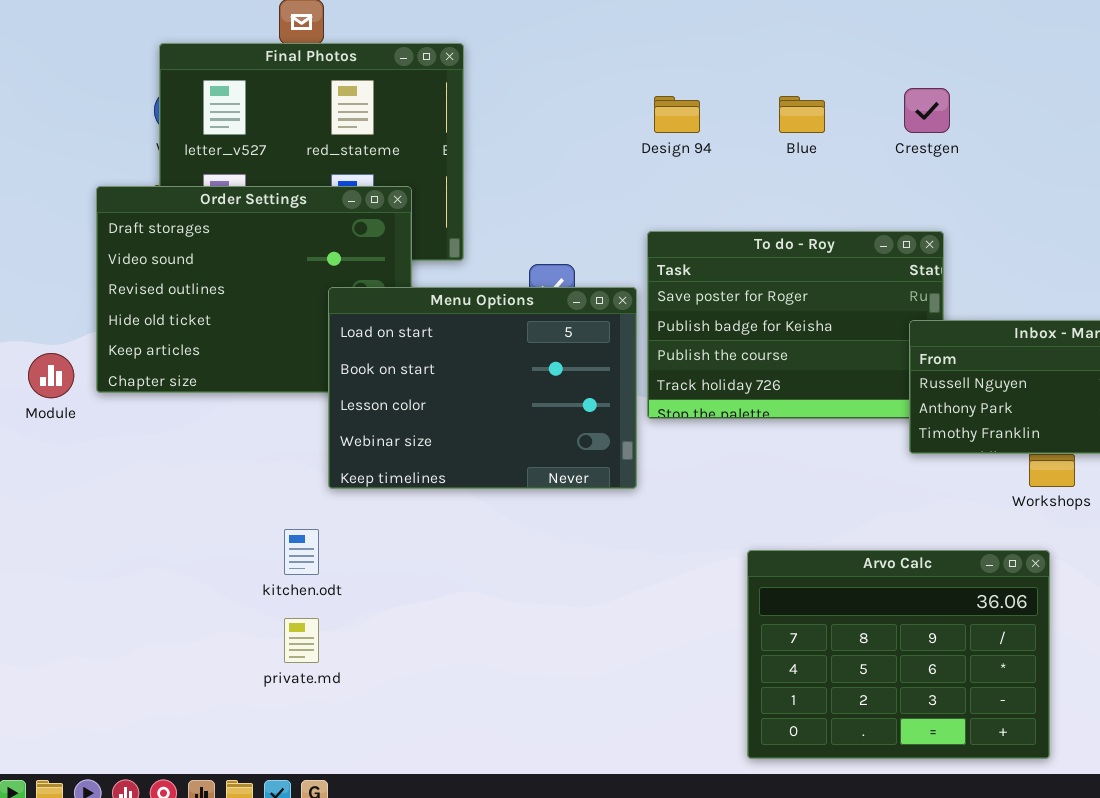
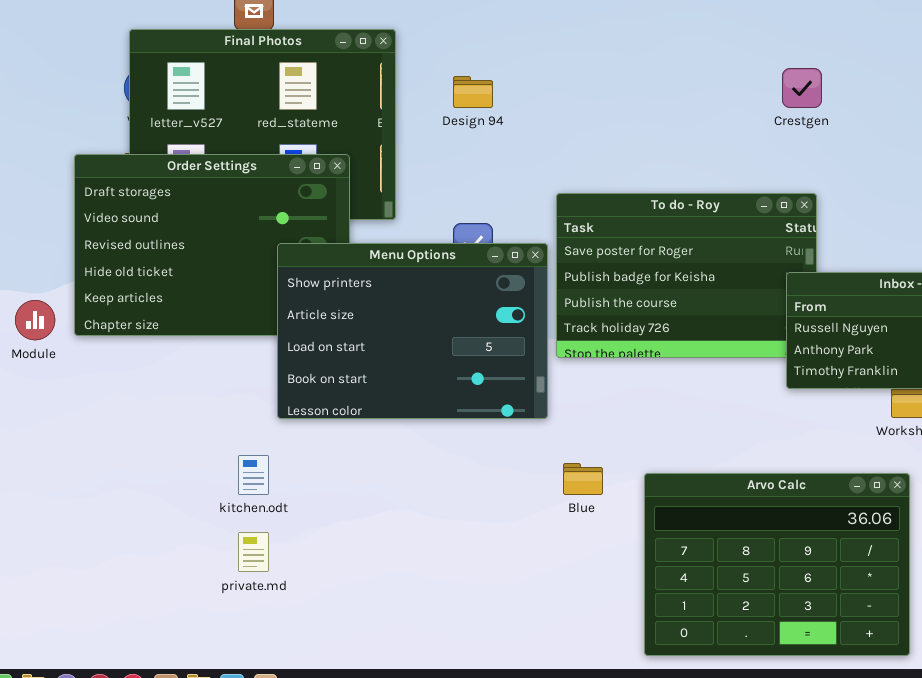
Design 94: [654,96,700,133] -> [453,76,493,108], moved
Blue: [779,96,825,133] -> [563,463,603,495], moved
Menu Options: [328,287,637,489] -> [277,243,548,419], scrolled up 2 rows

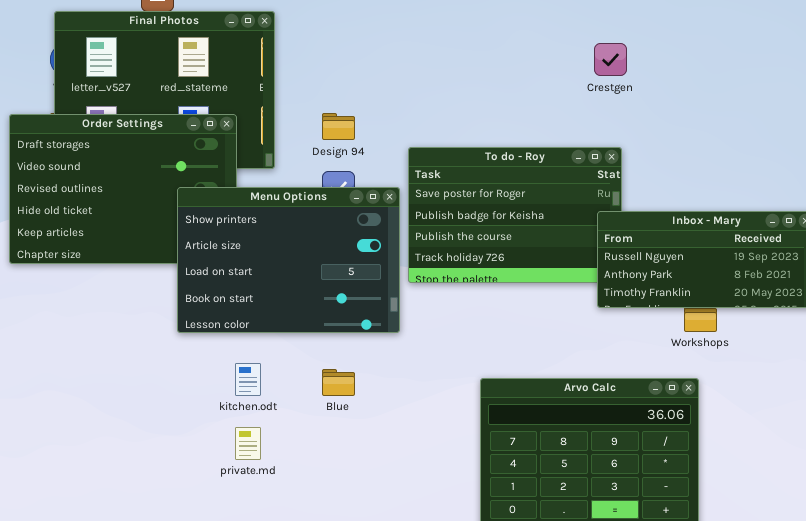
Design 94: [453,76,493,108] -> [322,113,355,140], moved
kitchen.odt: [238,455,269,495] -> [235,363,261,396], moved
Blue: [563,463,603,495] -> [322,369,355,396], moved
private.md: [238,532,269,572] -> [235,427,261,460], moved

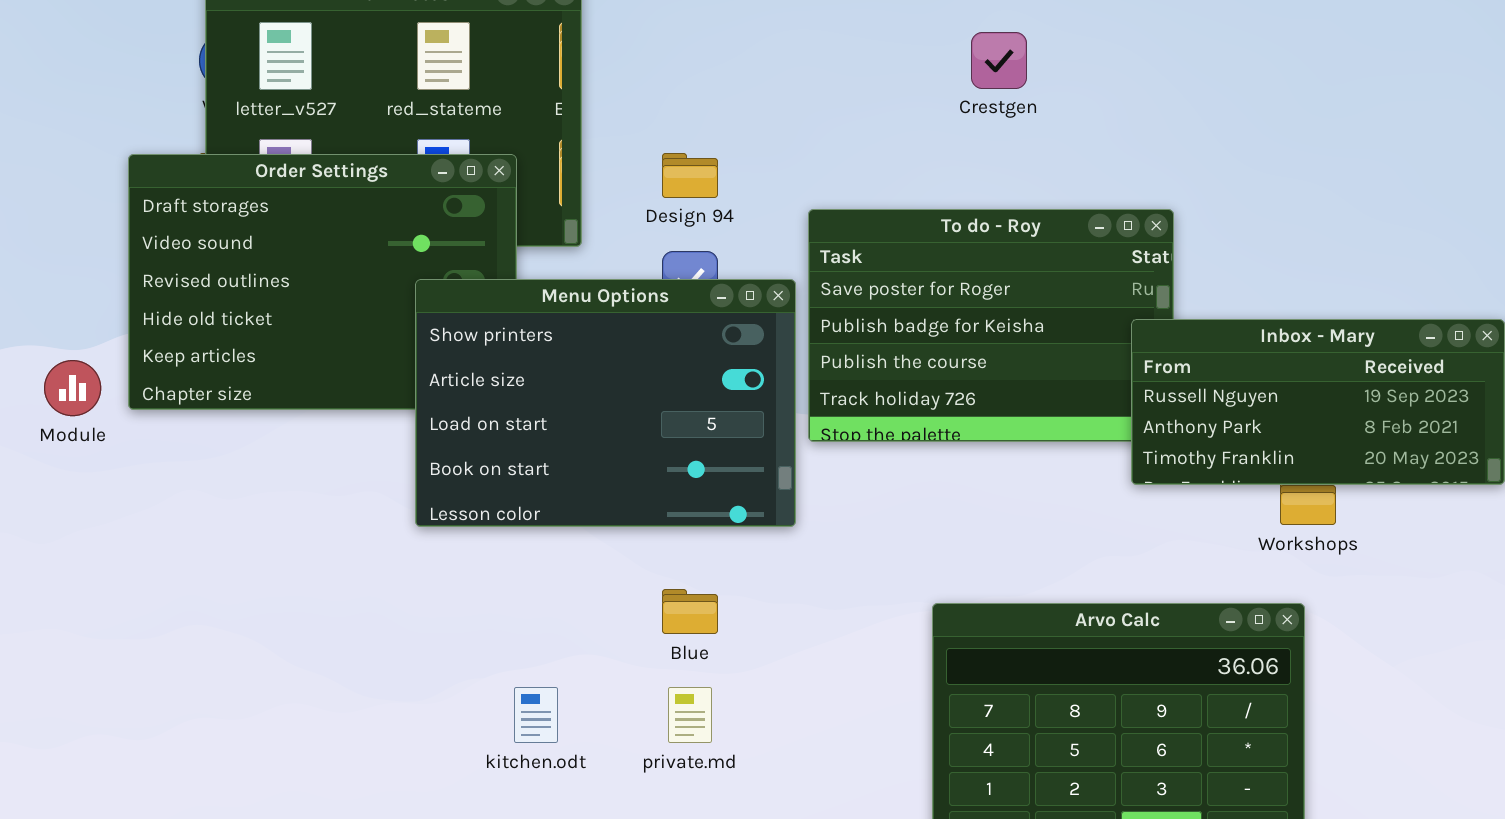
Crestgen: [594,43,627,76] -> [971,32,1027,89], moved
kitchen.odt: [235,363,261,396] -> [514,687,558,743], moved
private.md: [235,427,261,460] -> [668,687,712,743], moved

